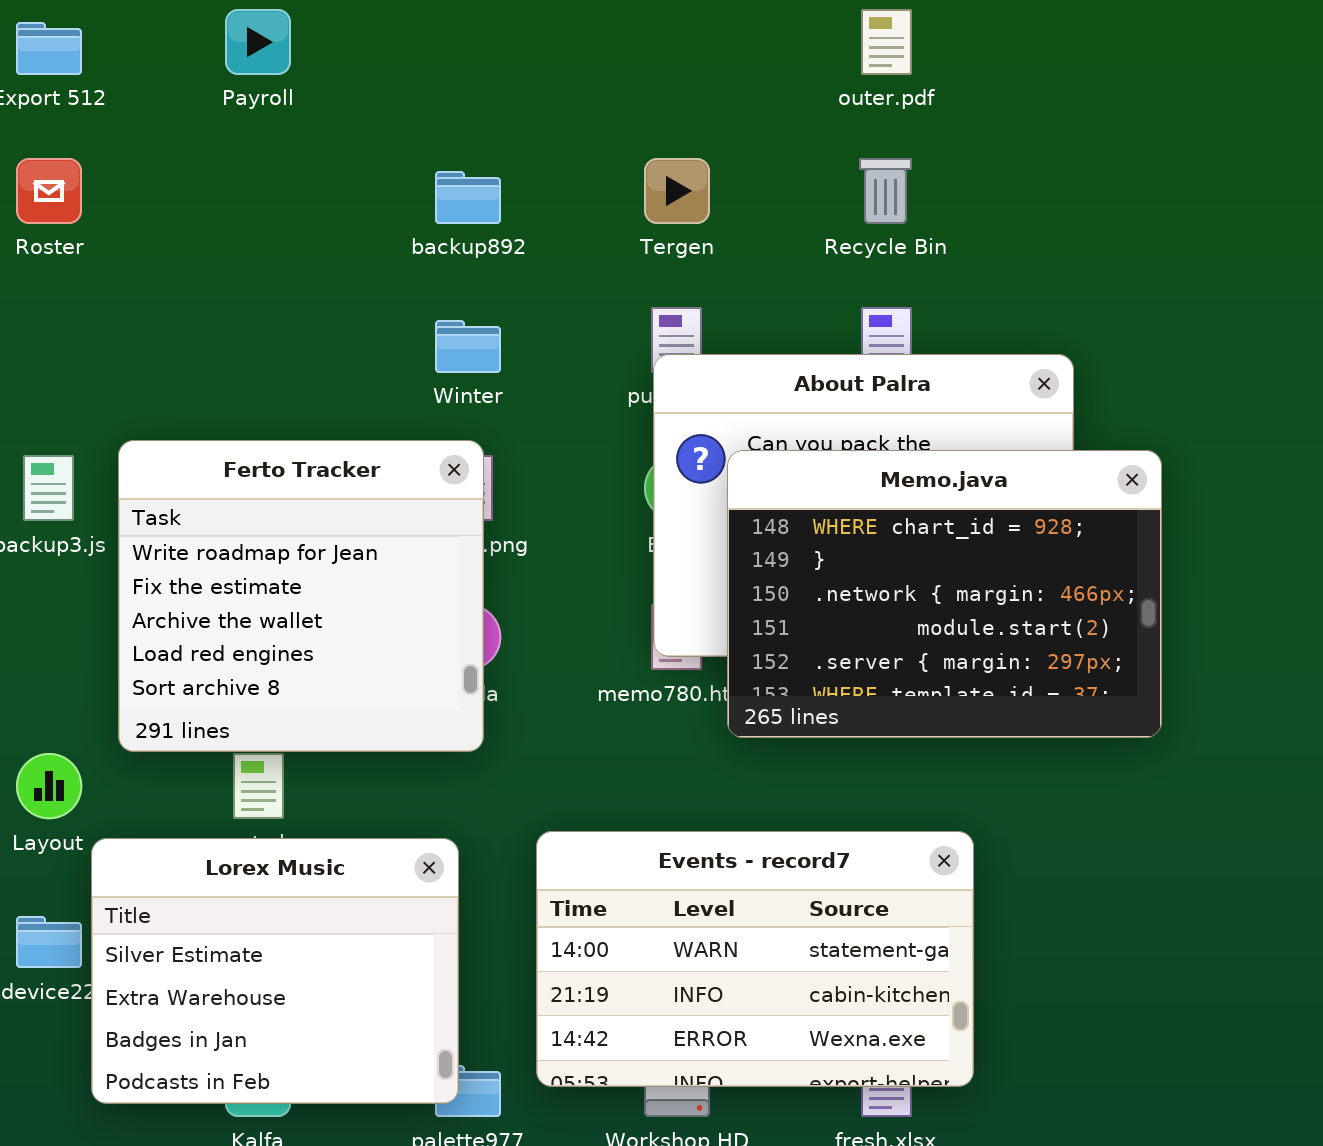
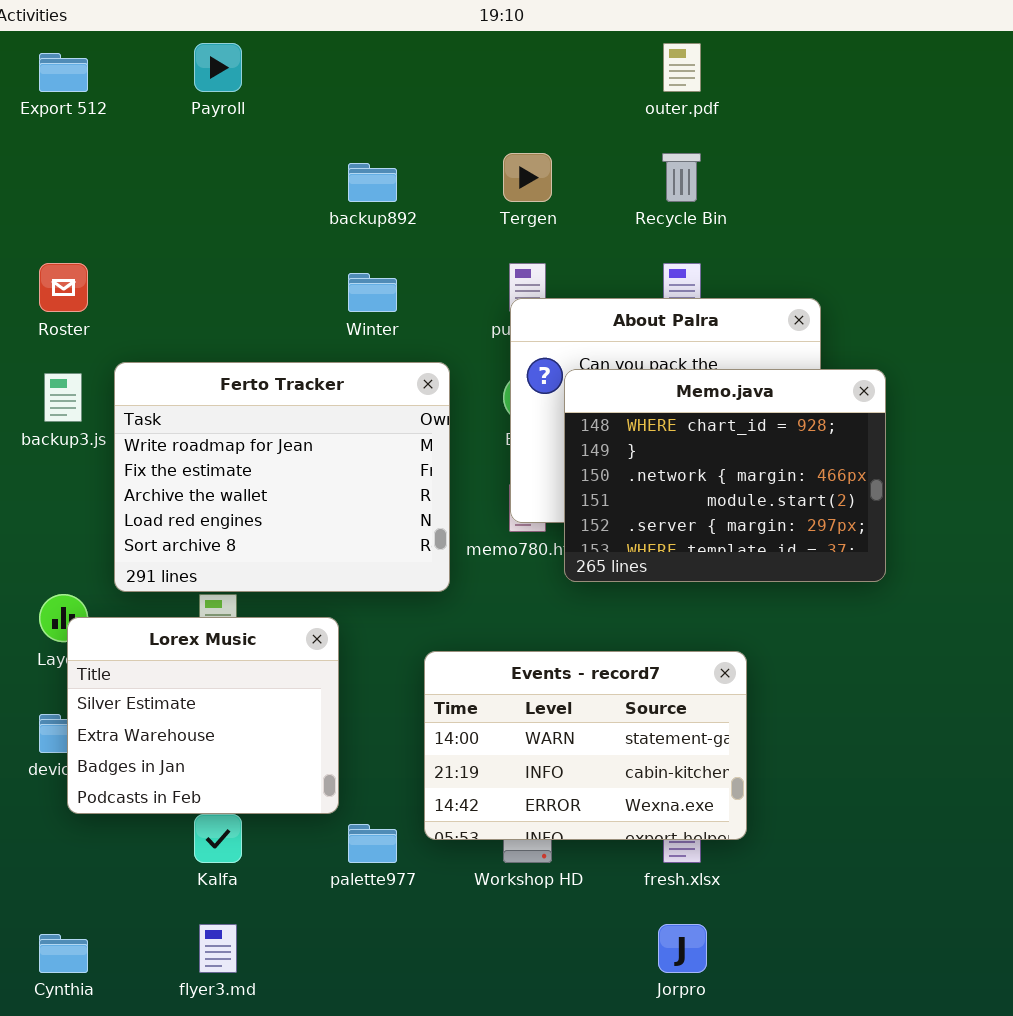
Roster: [16,158,82,224] -> [39,263,88,312], moved
Ferto Tracker: [118,440,484,752] -> [114,362,450,592], resized
Lorex Music: [91,838,459,1104] -> [67,617,339,814], moved

